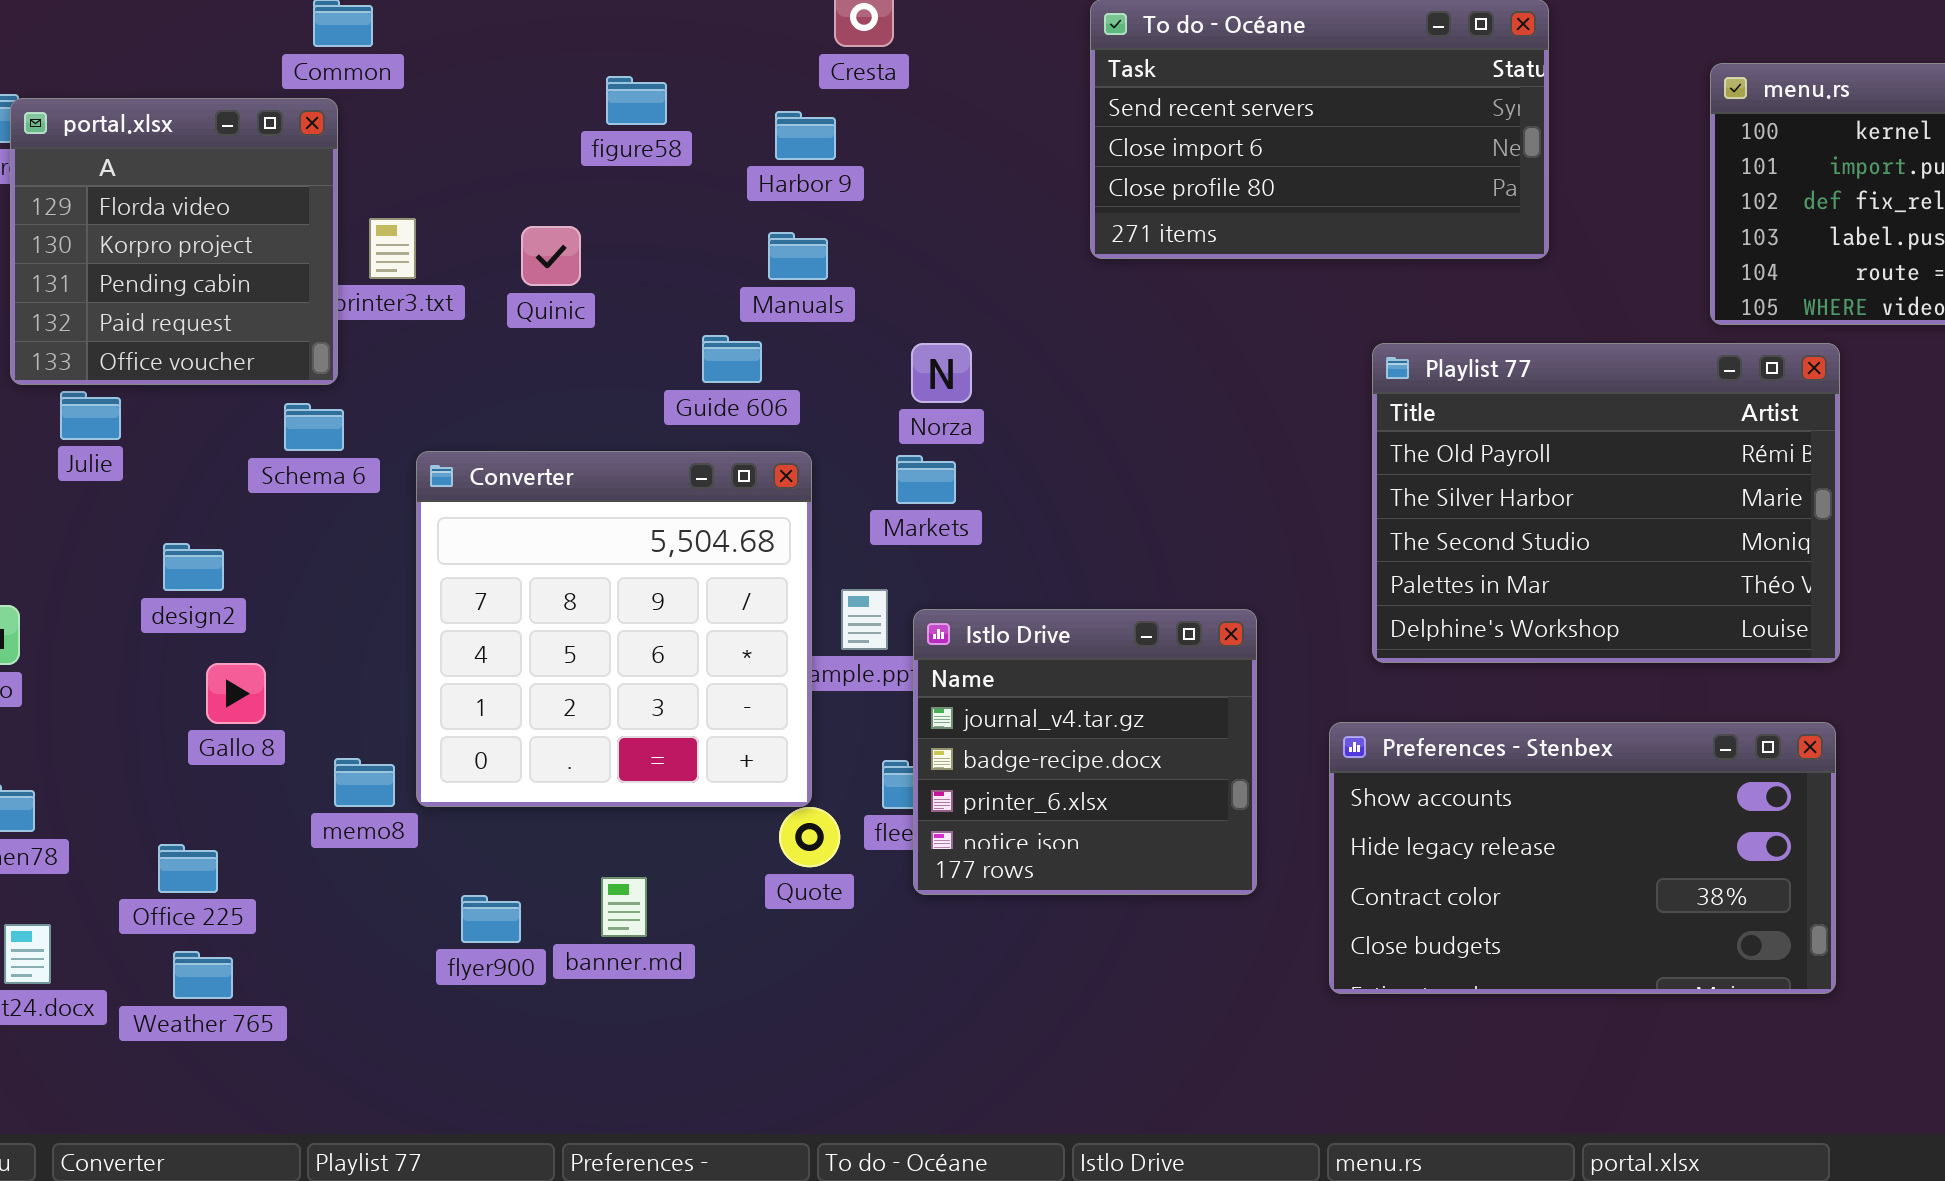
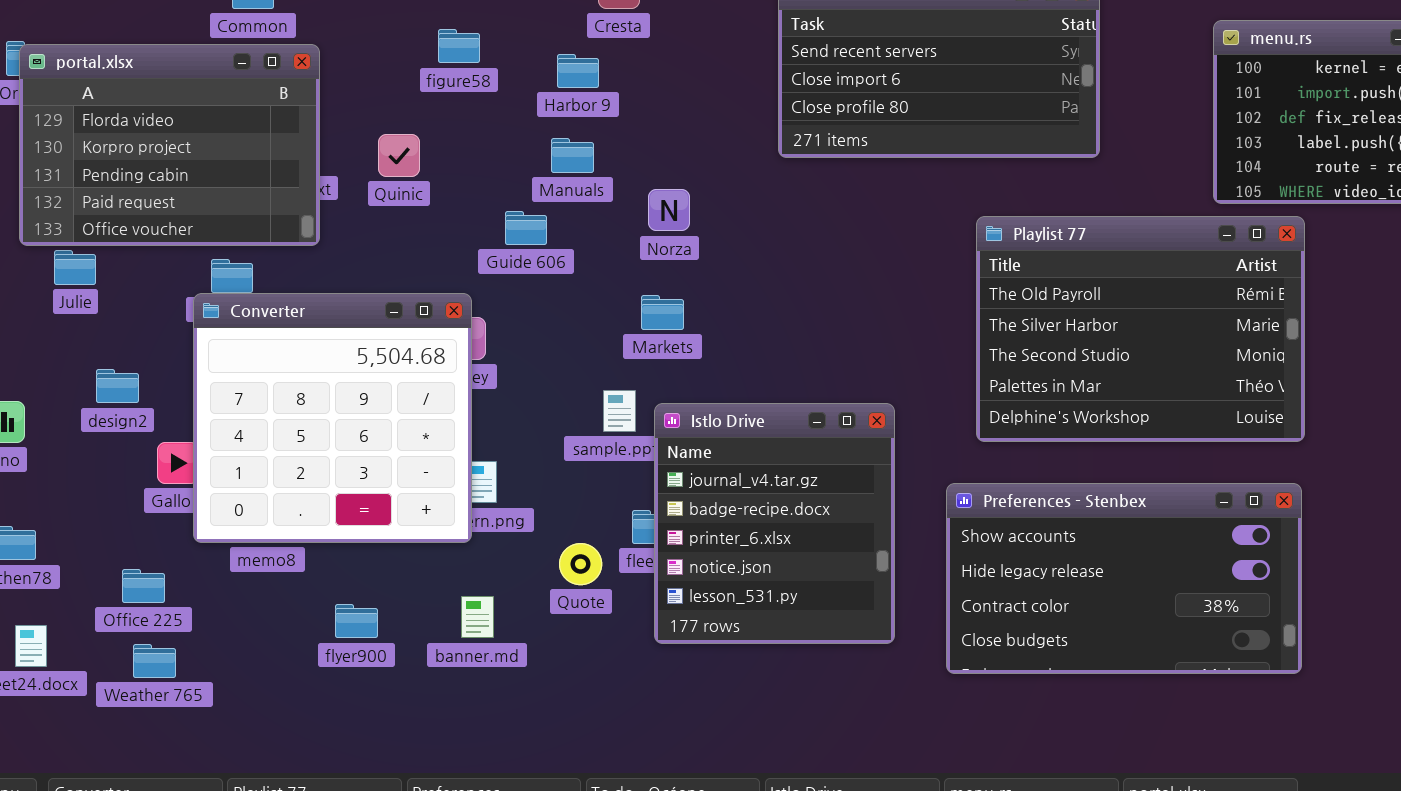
portal.xlsx: [10,98,338,385] -> [19,44,320,246], resized
Norza: [911,343,972,403] -> [648,189,690,231], moved
Converter: [416,451,812,807] -> [193,293,472,543], moved
design2: [163,543,224,591] -> [96,369,139,403], moved
Istlo Drive: [913,609,1257,895] -> [654,403,895,644], resized
banner.md: [601,877,647,937] -> [461,596,494,638], moved

